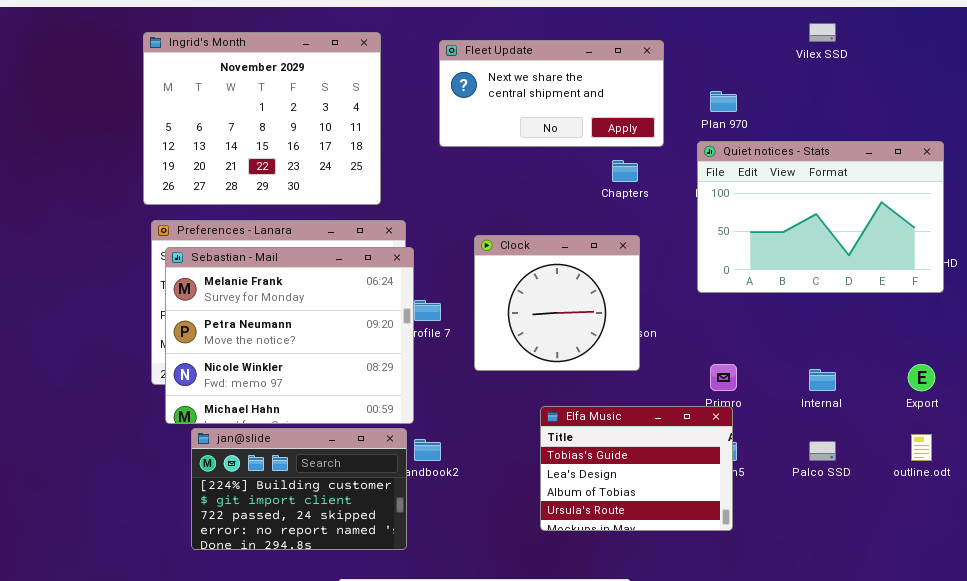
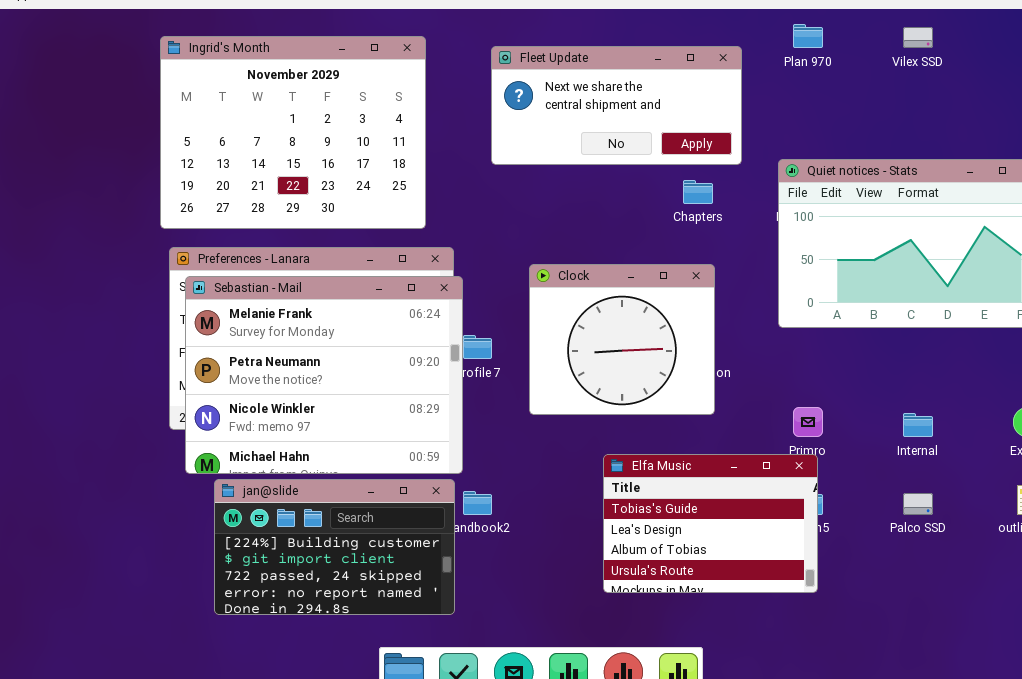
Plan 970: [710,91,737,112] -> [793,24,823,48], moved

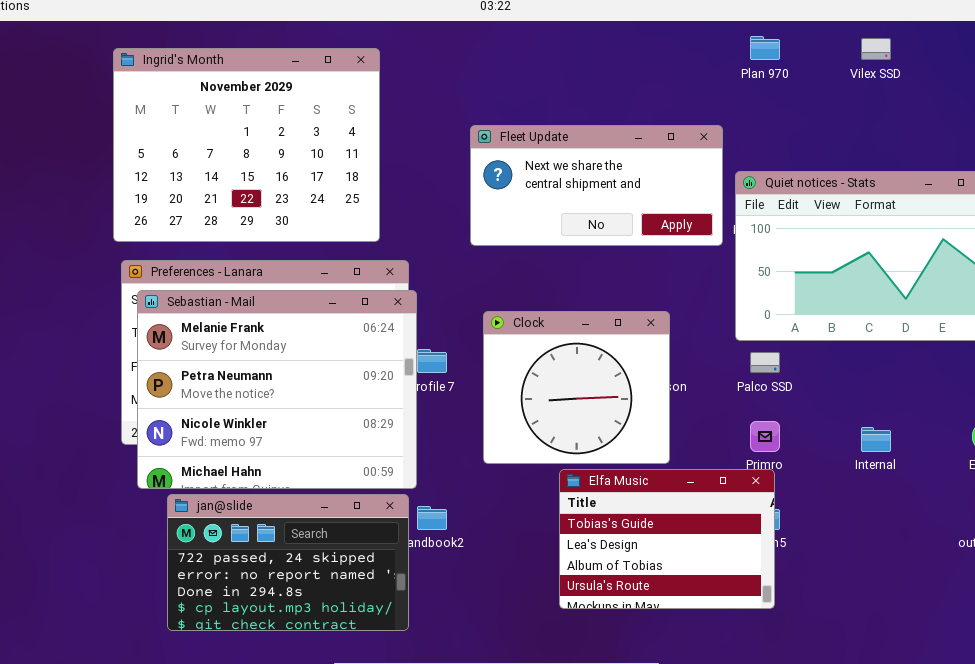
Fleet Update: [491,46,742,165] -> [470,125,723,246], moved
Clock: [529,264,715,415] -> [483,311,670,464], moved
jan@slide: [214,479,455,615] -> [167,494,409,631], scrolled down 2 rows
Palco SSD: [903,493,933,515] -> [750,352,780,373], moved

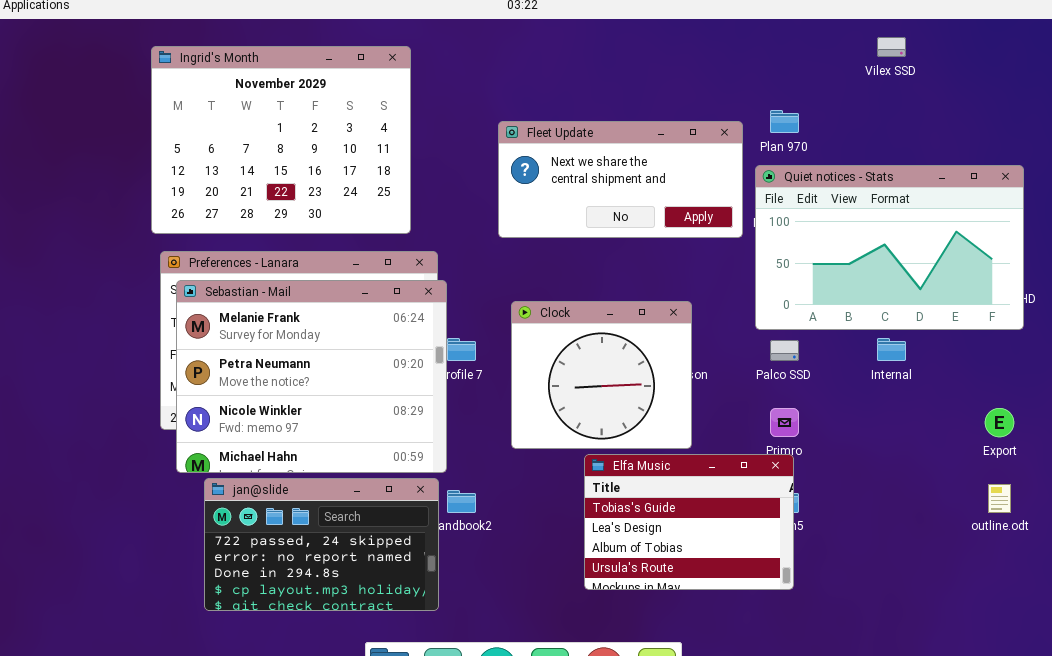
Plan 970: [750,36,780,60] -> [770,110,799,133], moved
Internal: [861,427,891,452] -> [877,338,906,361], moved

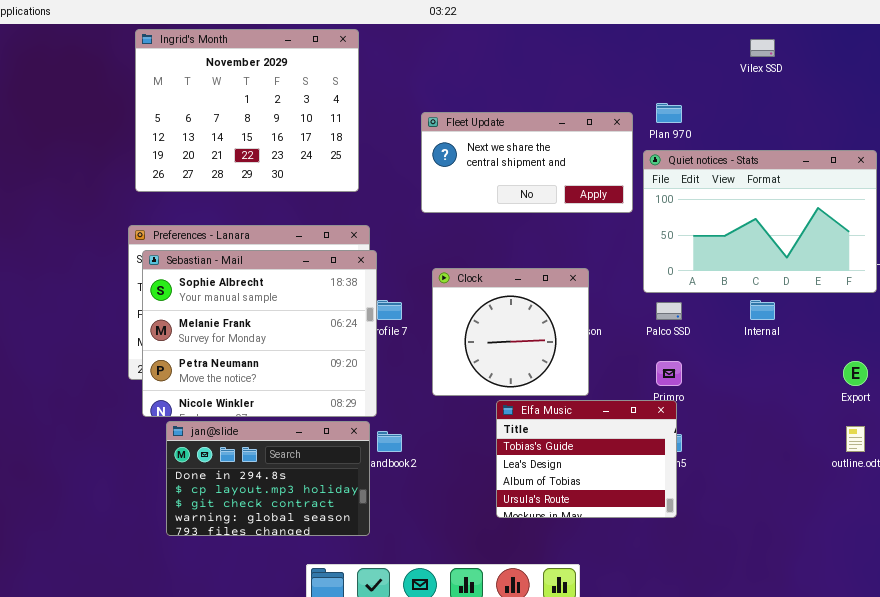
Ingrid's Month: [151,46,411,234] -> [135,29,359,192], moved
Sebastian - Mail: [176,280,447,473] -> [142,250,377,417], scrolled up 1 row
jan@slide: [204,478,439,611] -> [166,421,370,536], scrolled down 2 rows

